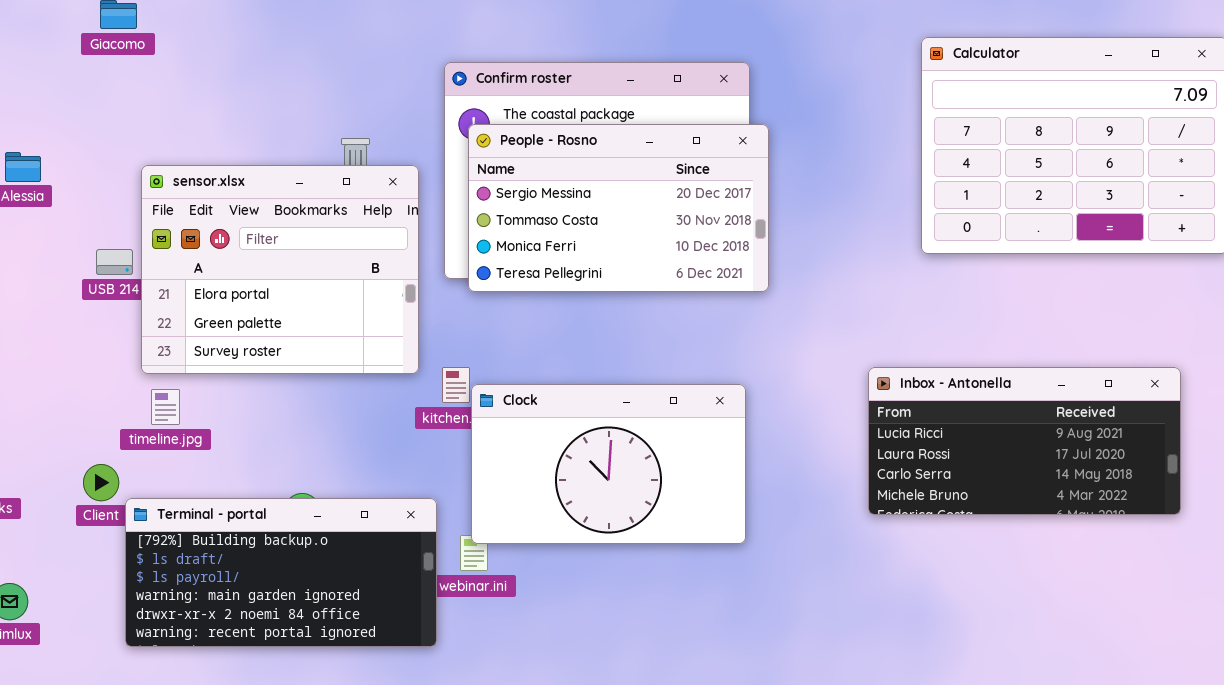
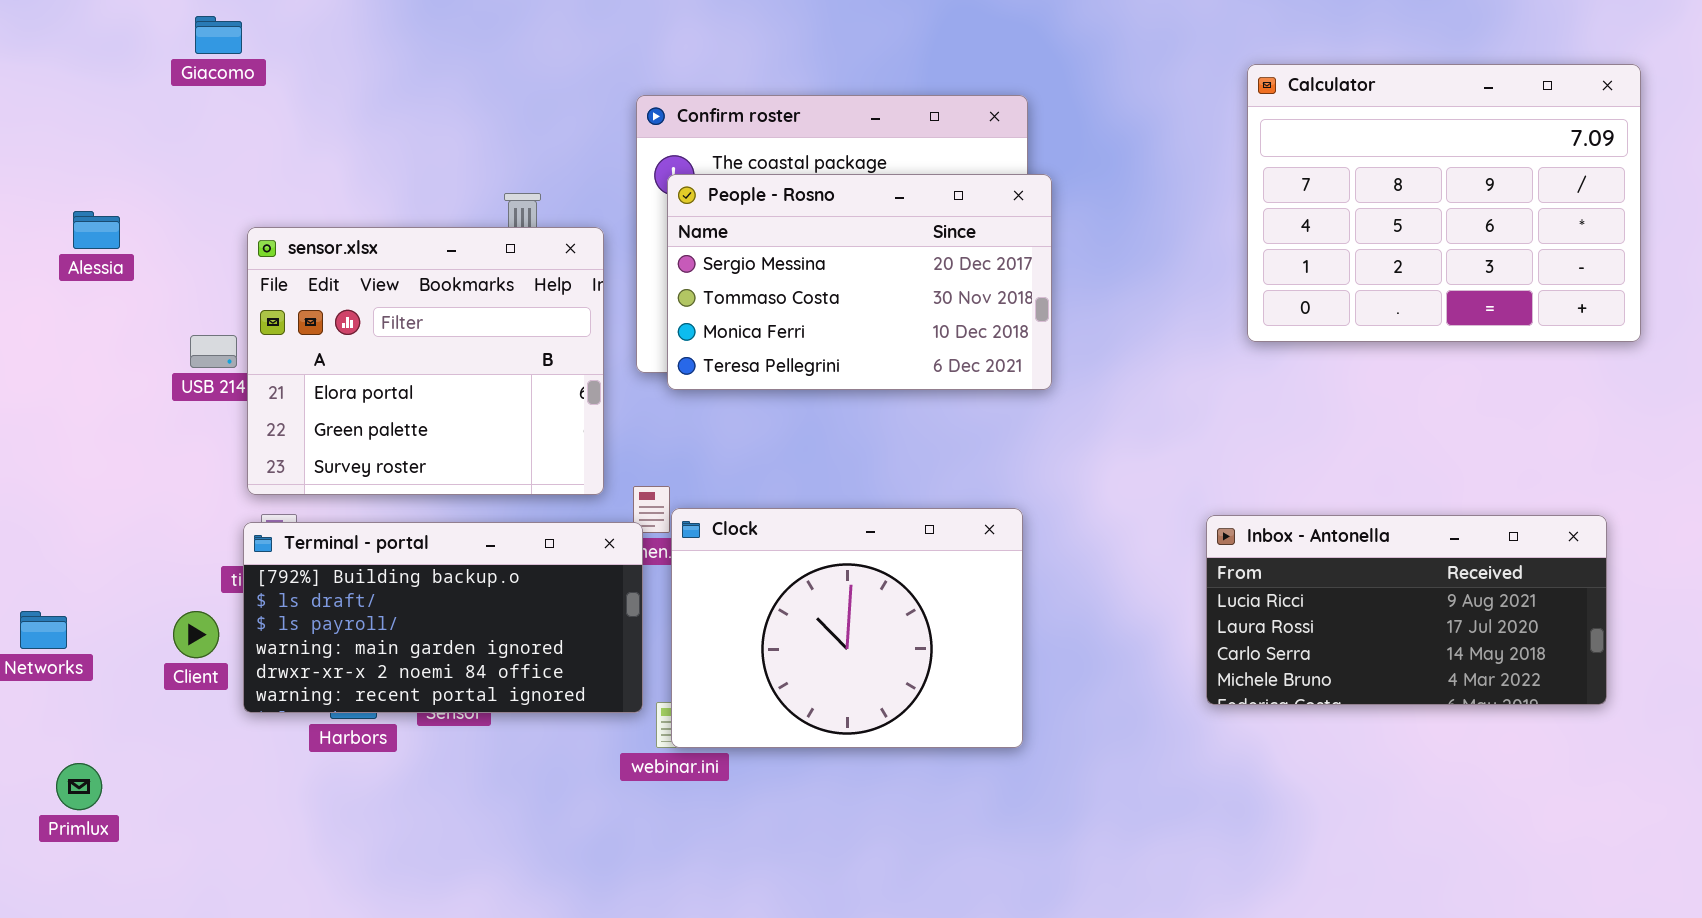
Inbox - Antonella: [868,367,1181,515] -> [1206,515,1607,705], moved
Clock: [471,384,746,544] -> [671,508,1023,748], resized
Terminal - portal: [125,498,437,647] -> [243,522,643,713], moved

